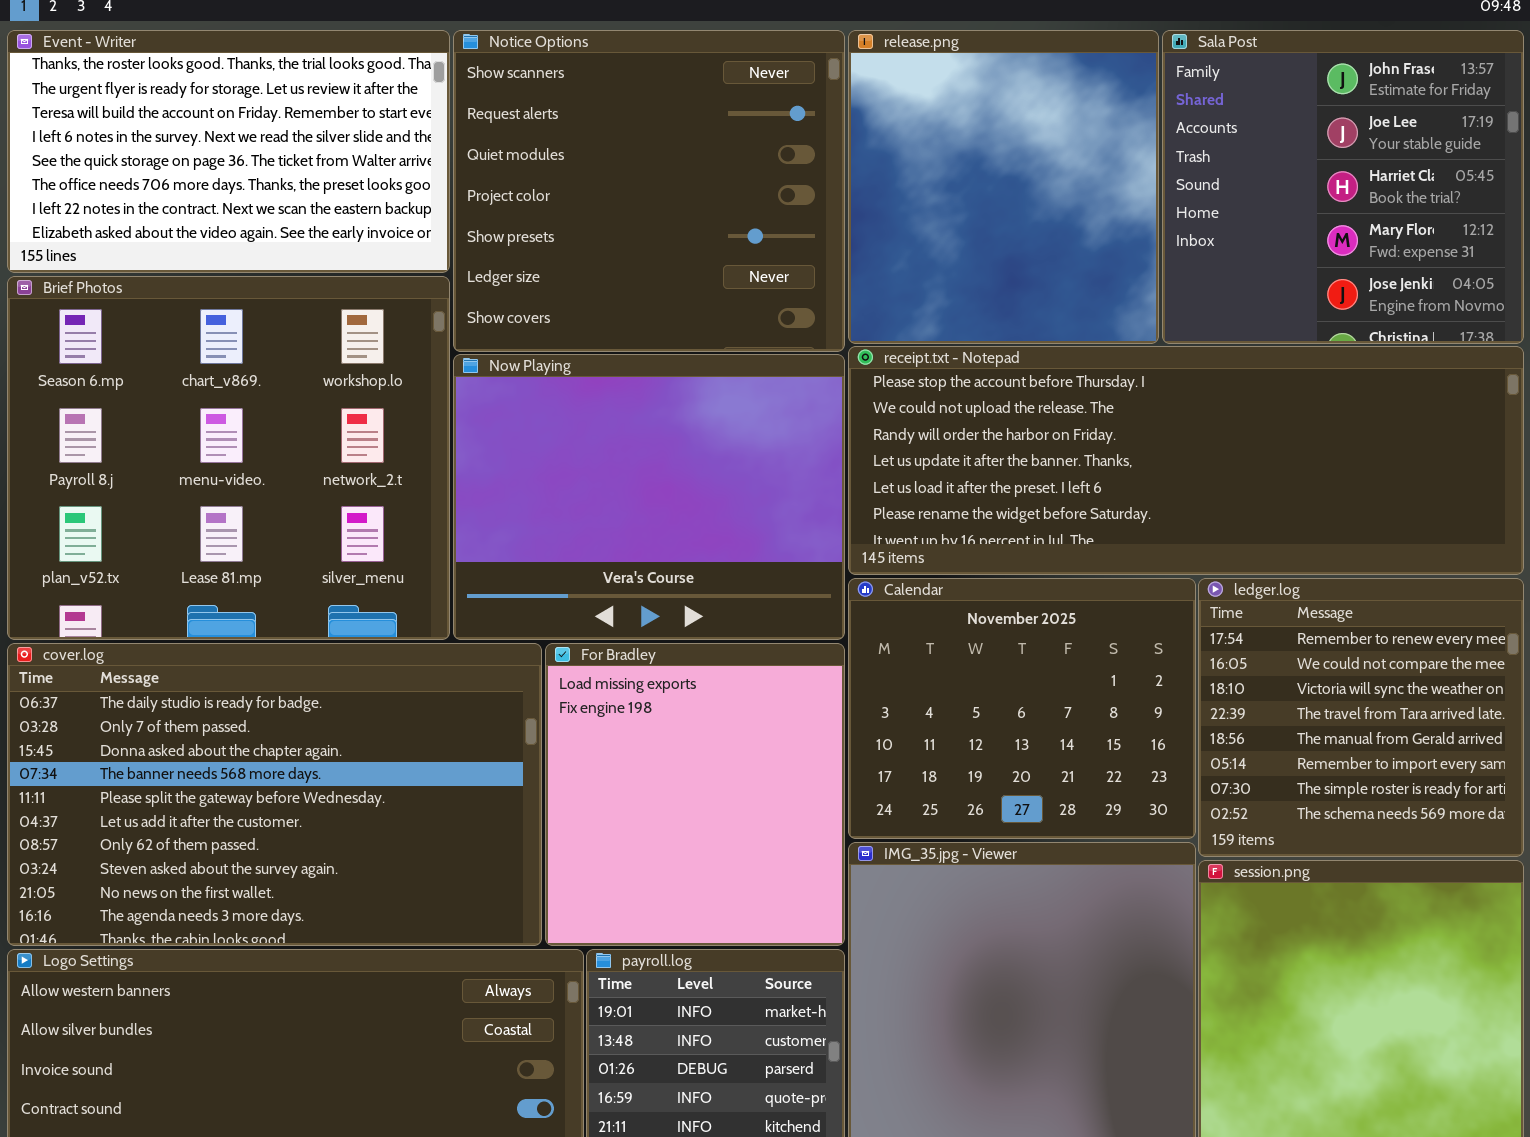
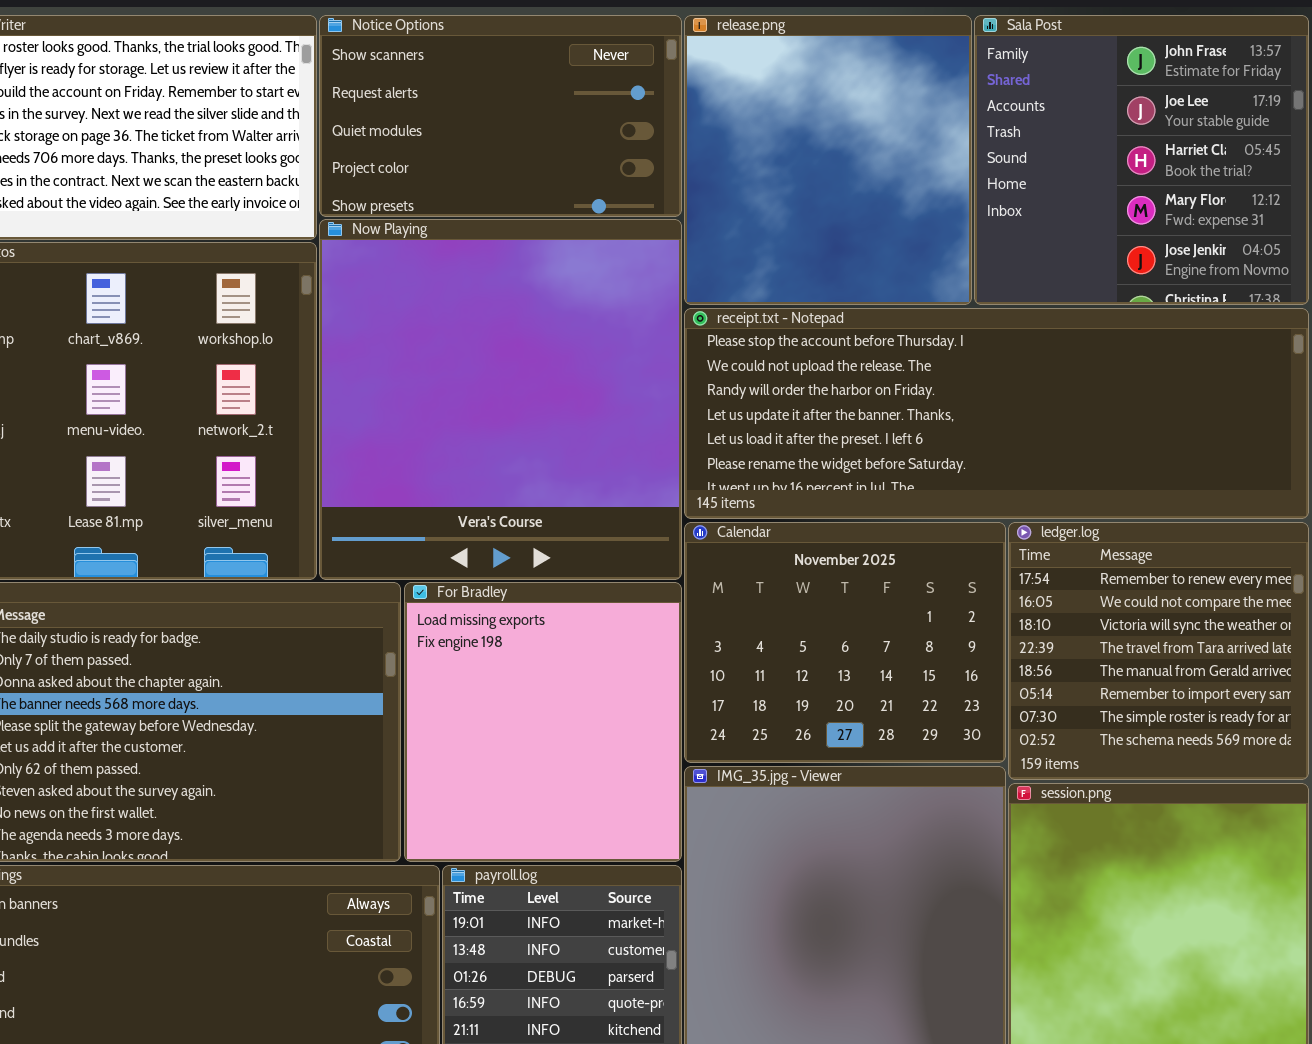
Notice Options: [453,30,845,352] -> [319,15,682,217], resized
Now Playing: [453,354,845,640] -> [319,219,682,580], resized

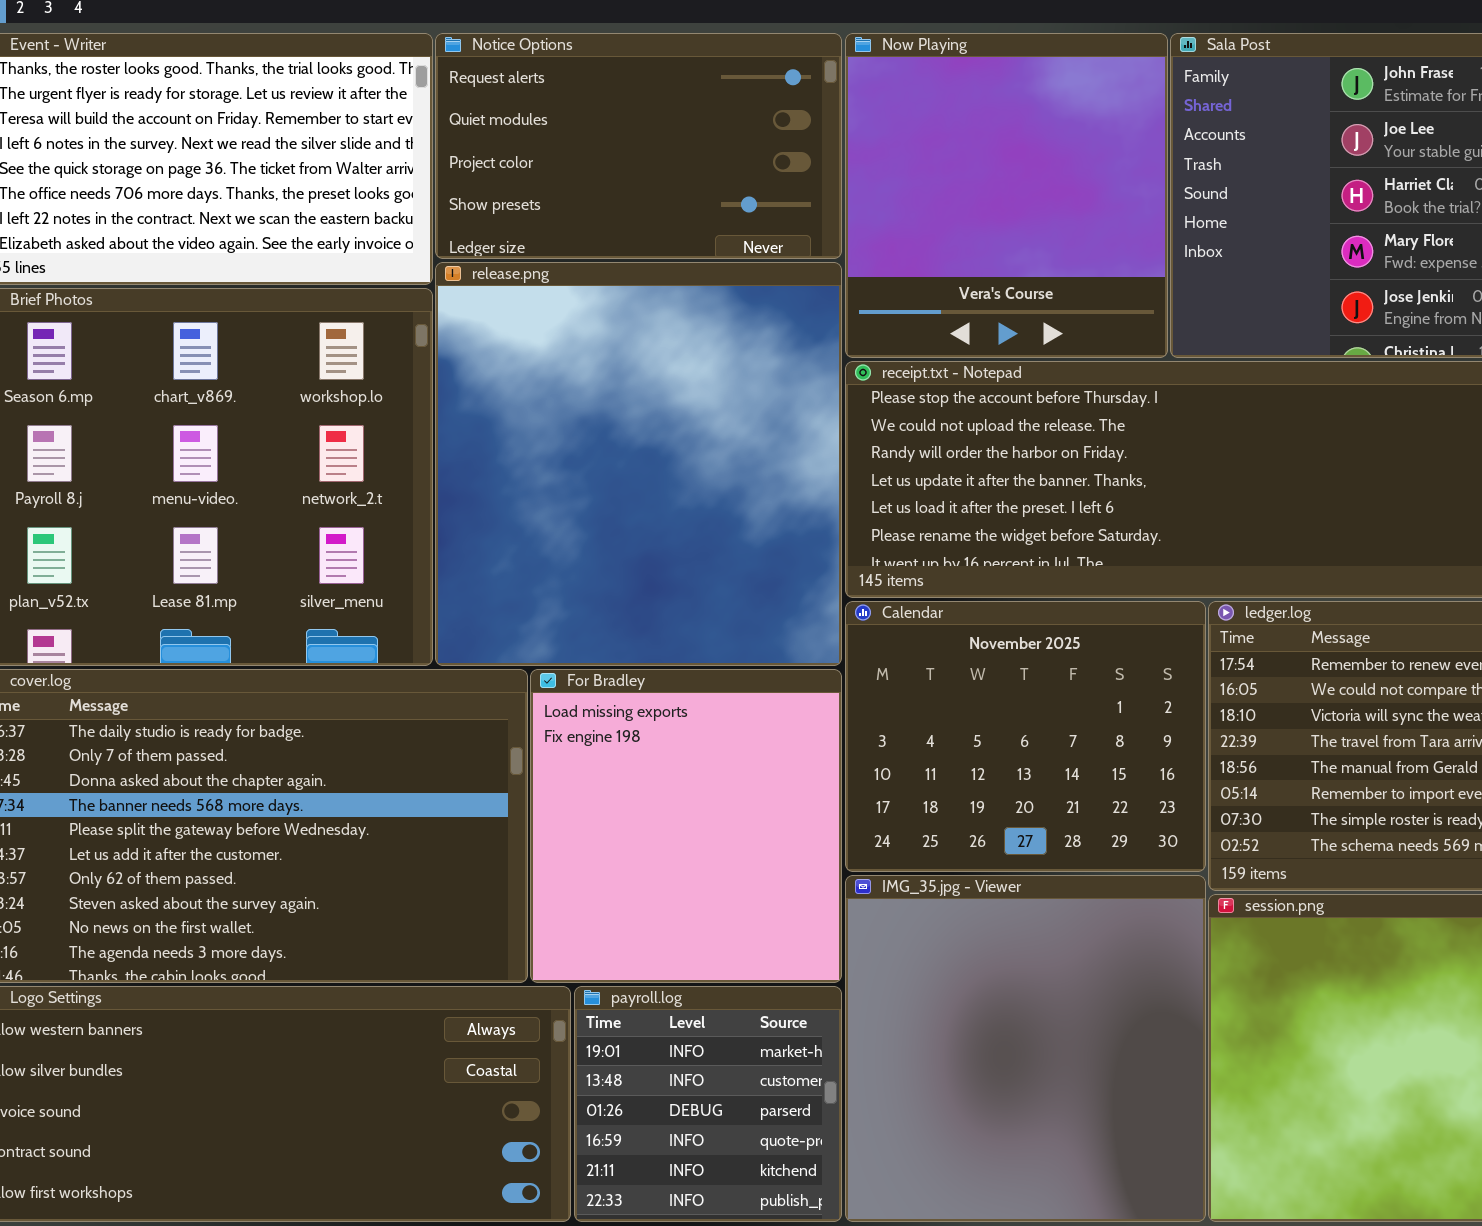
Notice Options: [319,15,682,217] -> [435,33,842,259], scrolled down 1 row
release.png: [684,15,972,305] -> [435,262,842,666], moved, resized
Now Playing: [319,219,682,580] -> [845,33,1168,358], moved, resized

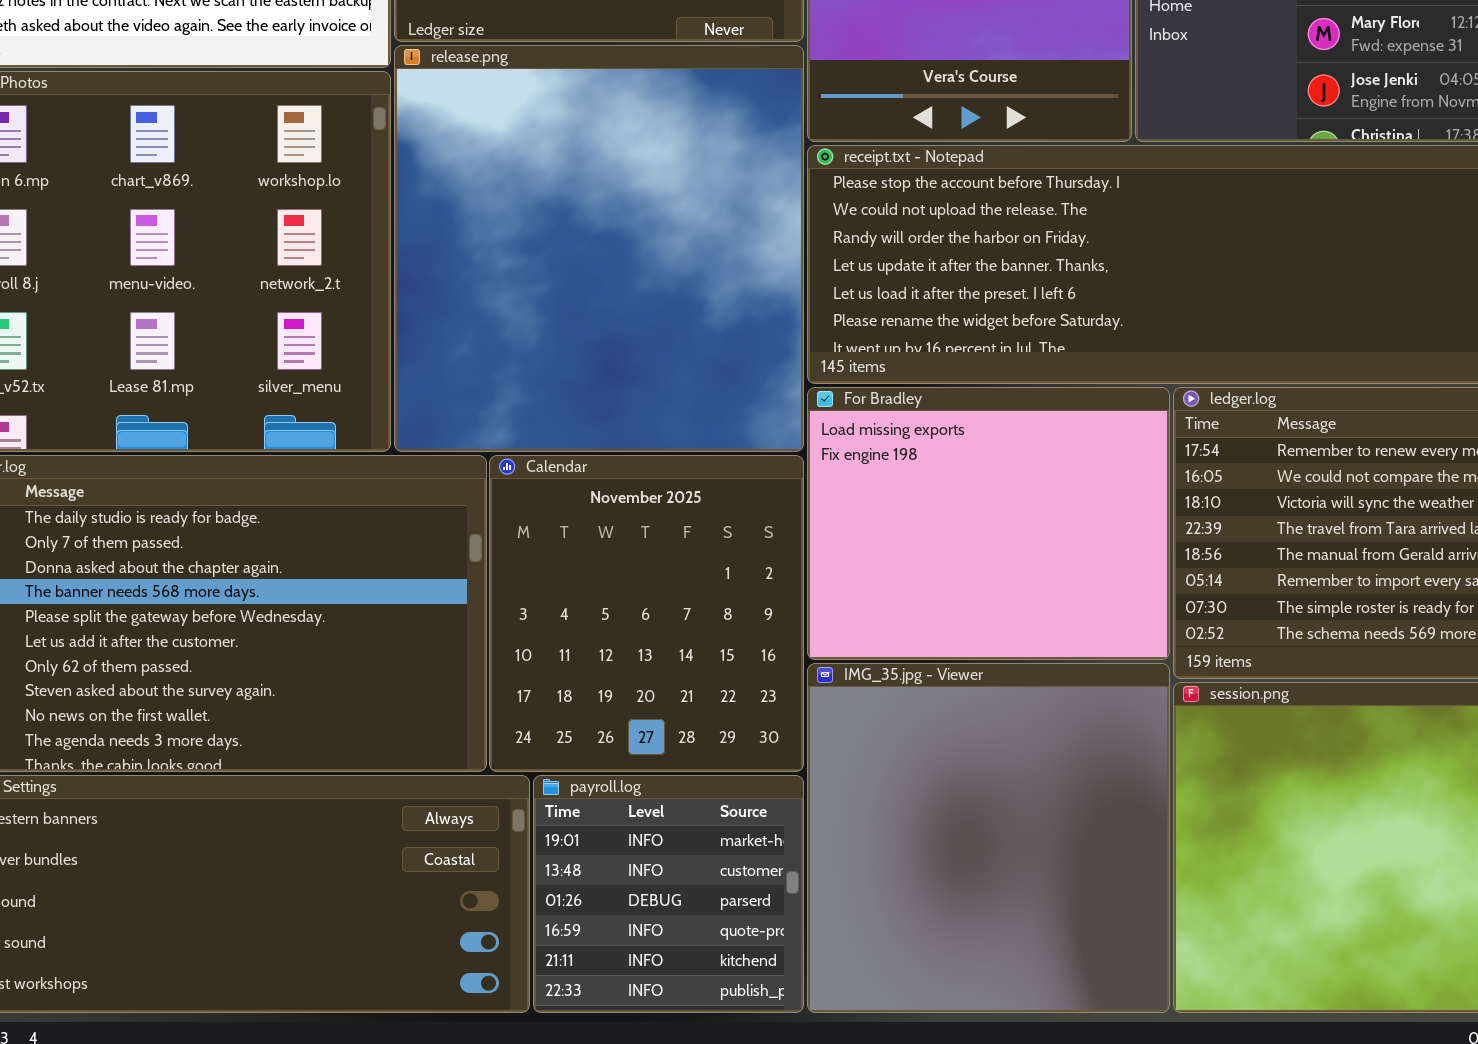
Calendar: [845,601,1206,872] -> [489,455,804,772], moved, resized
For Bradley: [530,669,842,983] -> [807,387,1170,660], moved, resized

